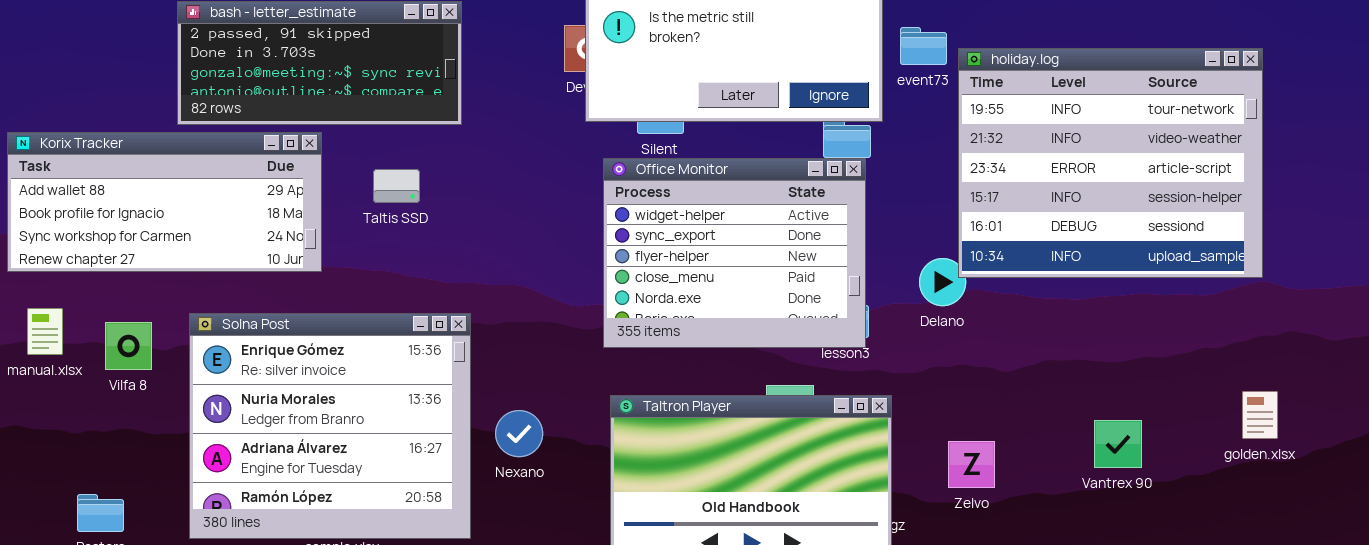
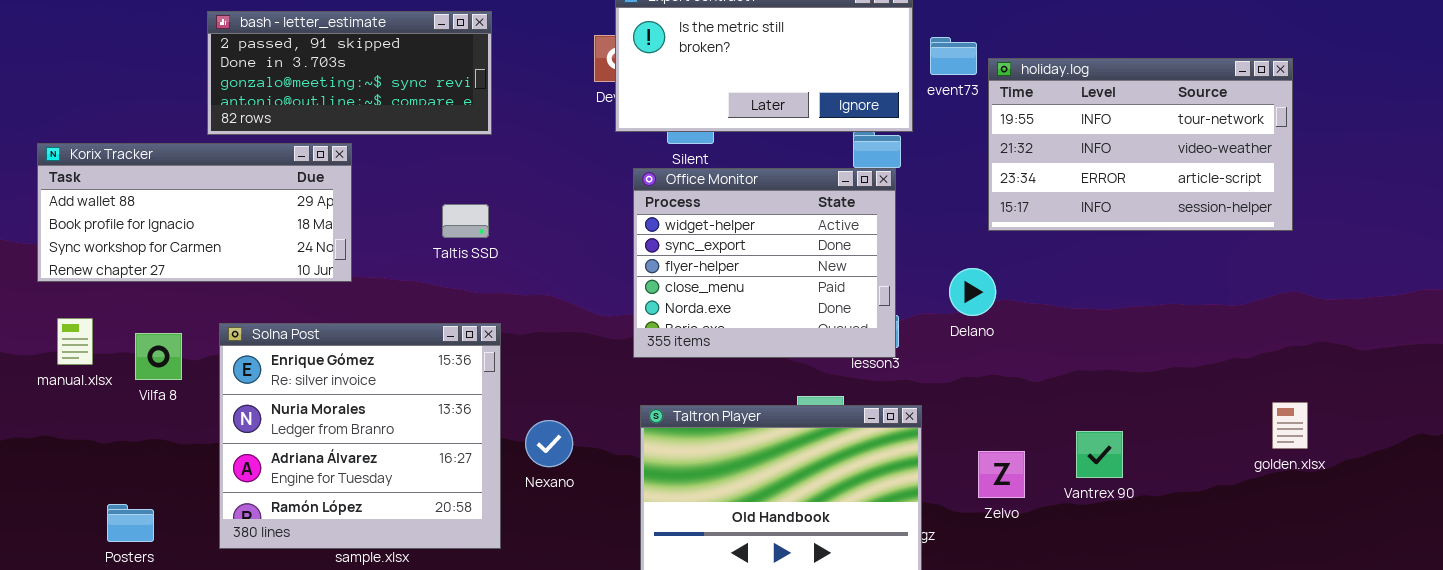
holiday.log: [958,48,1263,278] -> [988,58,1293,231], resized
Taltis SSD: [373,169,420,203] -> [442,204,489,238], moved
Vantrex 90: [1094,420,1142,468] -> [1076,431,1123,478], moved

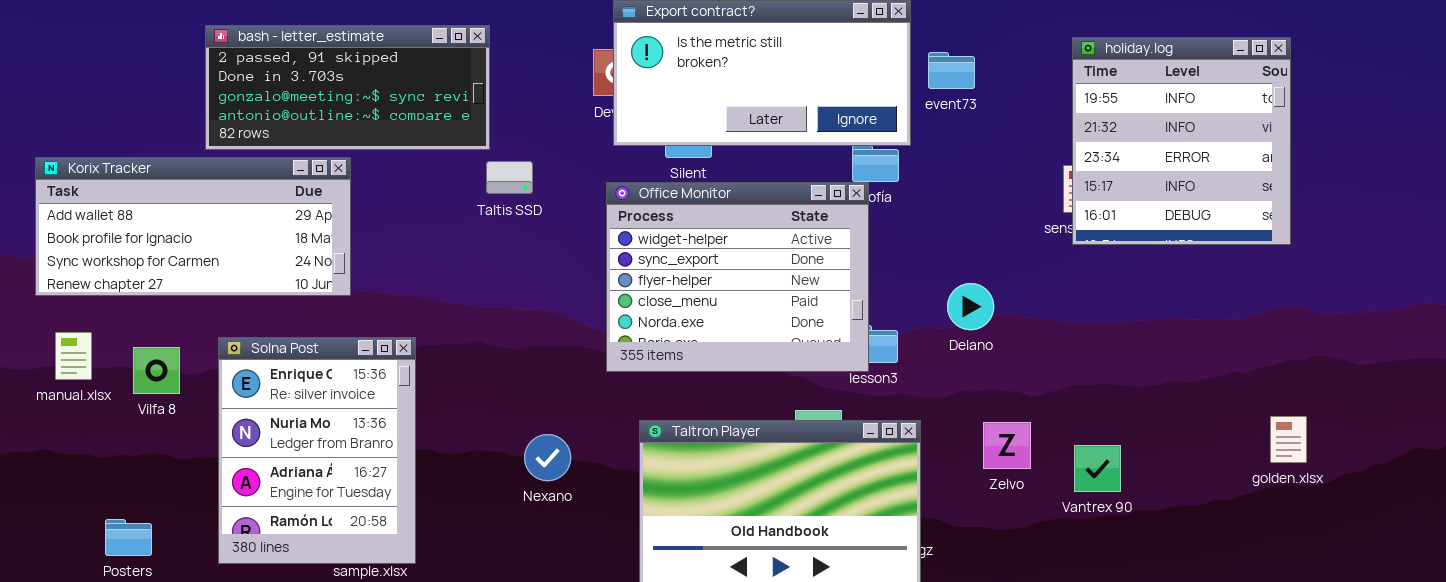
holiday.log: [988,58,1293,231] -> [1072,37,1291,245], resized
Office Monitor: [633,168,896,358] -> [606,182,869,372], moved
Taltis SSD: [442,204,489,238] -> [486,161,533,194], moved
Solna Post: [219,323,501,549] -> [218,337,416,564], resized
Zelvo: [978,451,1025,498] -> [983,422,1031,469], moved

